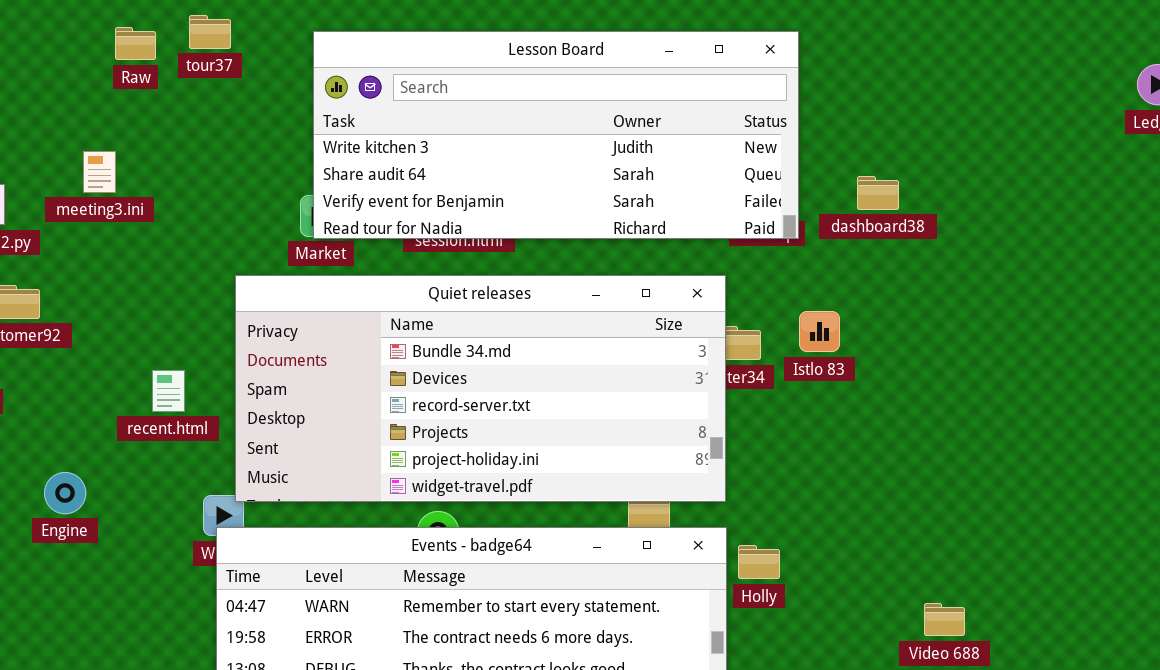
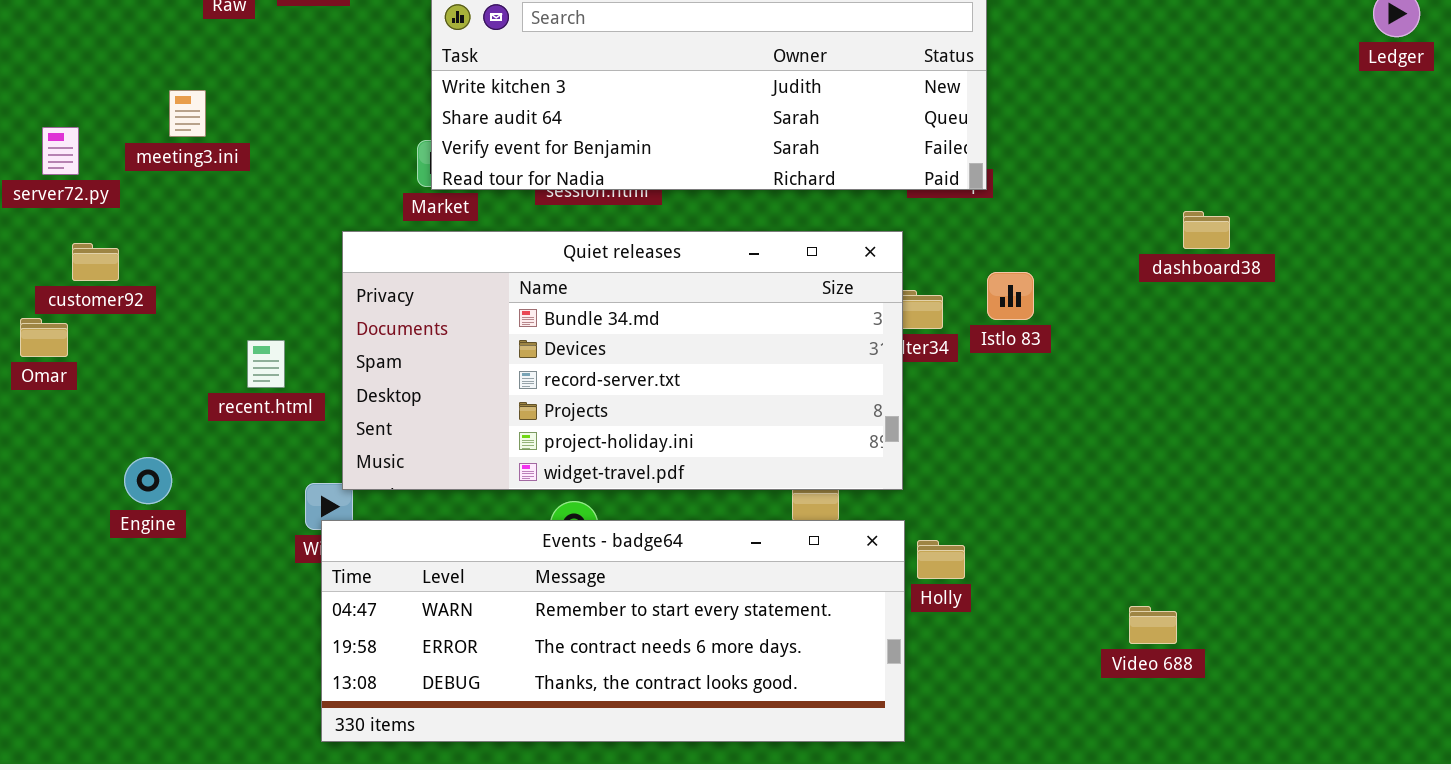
dashboard38: [857,176,899,210] -> [1183,211,1230,249], moved

